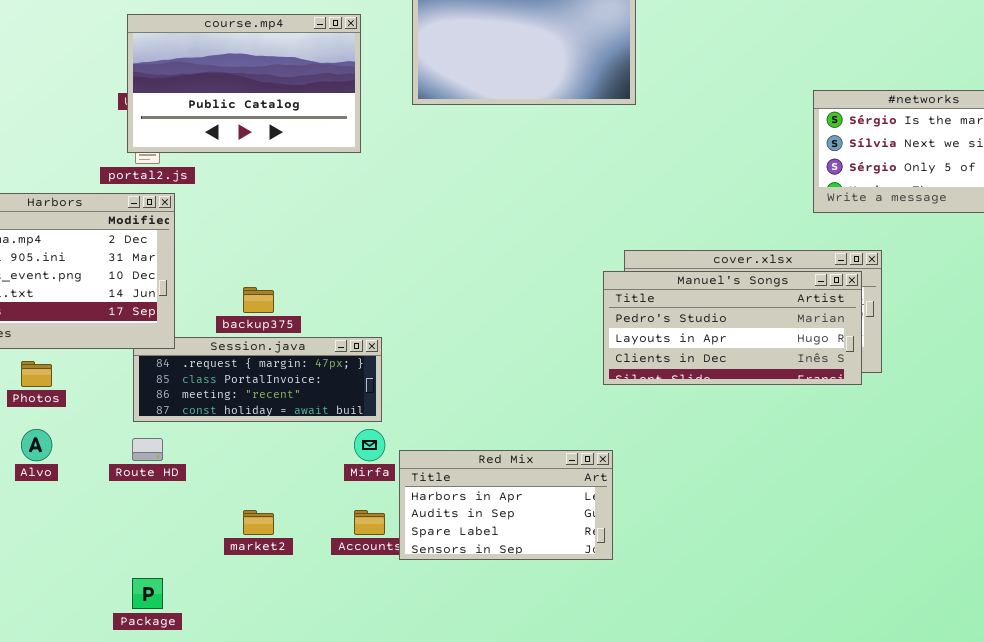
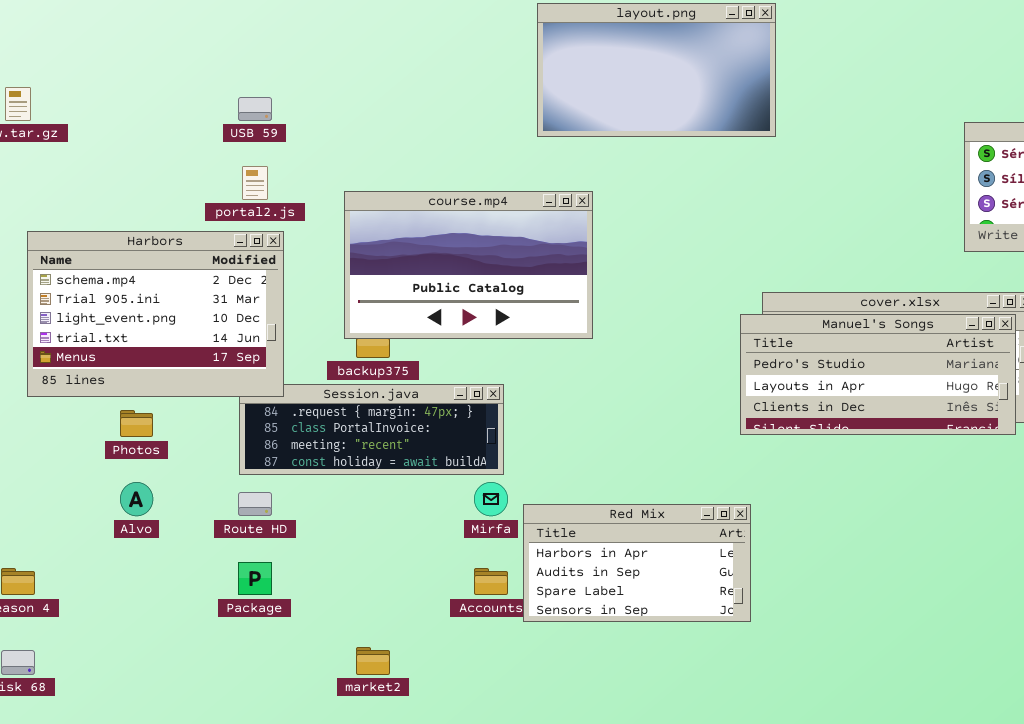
course.mp4: [127,14,361,153] -> [344,191,593,339], moved
market2: [243,510,274,535] -> [356,647,390,675], moved
Package: [132,578,163,609] -> [238,562,272,595], moved

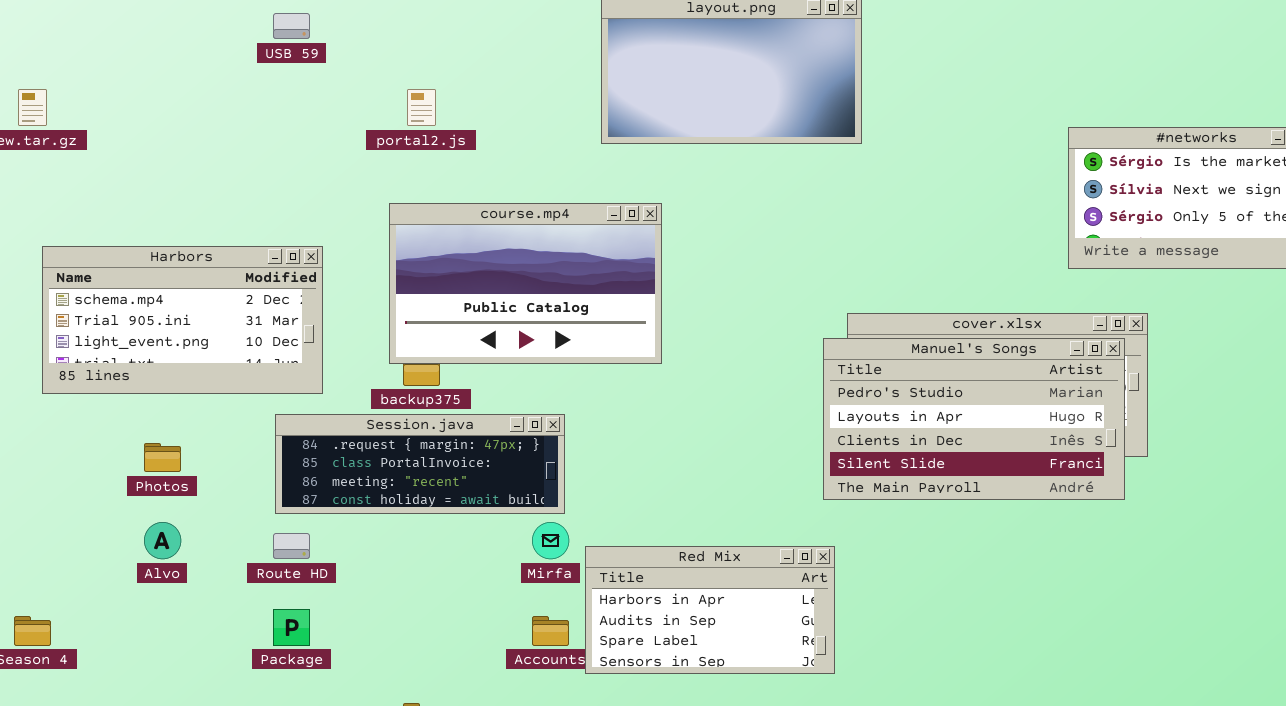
USB 59: [238,97,272,121] -> [273,13,310,39], moved
portal2.js: [242,166,268,200] -> [407,89,436,126], moved
Harbors: [27,231,284,397] -> [42,246,323,394], resized
Manuel's Songs: [740,314,1016,435] -> [823,338,1125,500], resized

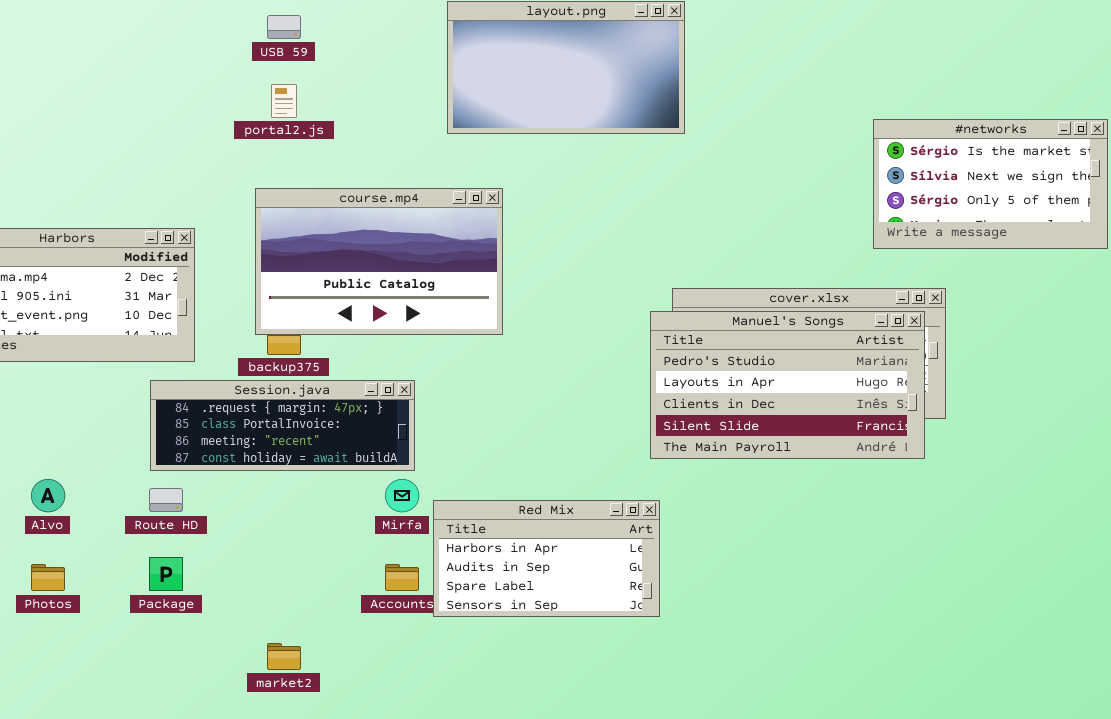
USB 59: [273,13,310,39] -> [267,15,301,39], moved
Photos: [144,443,181,472] -> [31,564,65,591], moved

